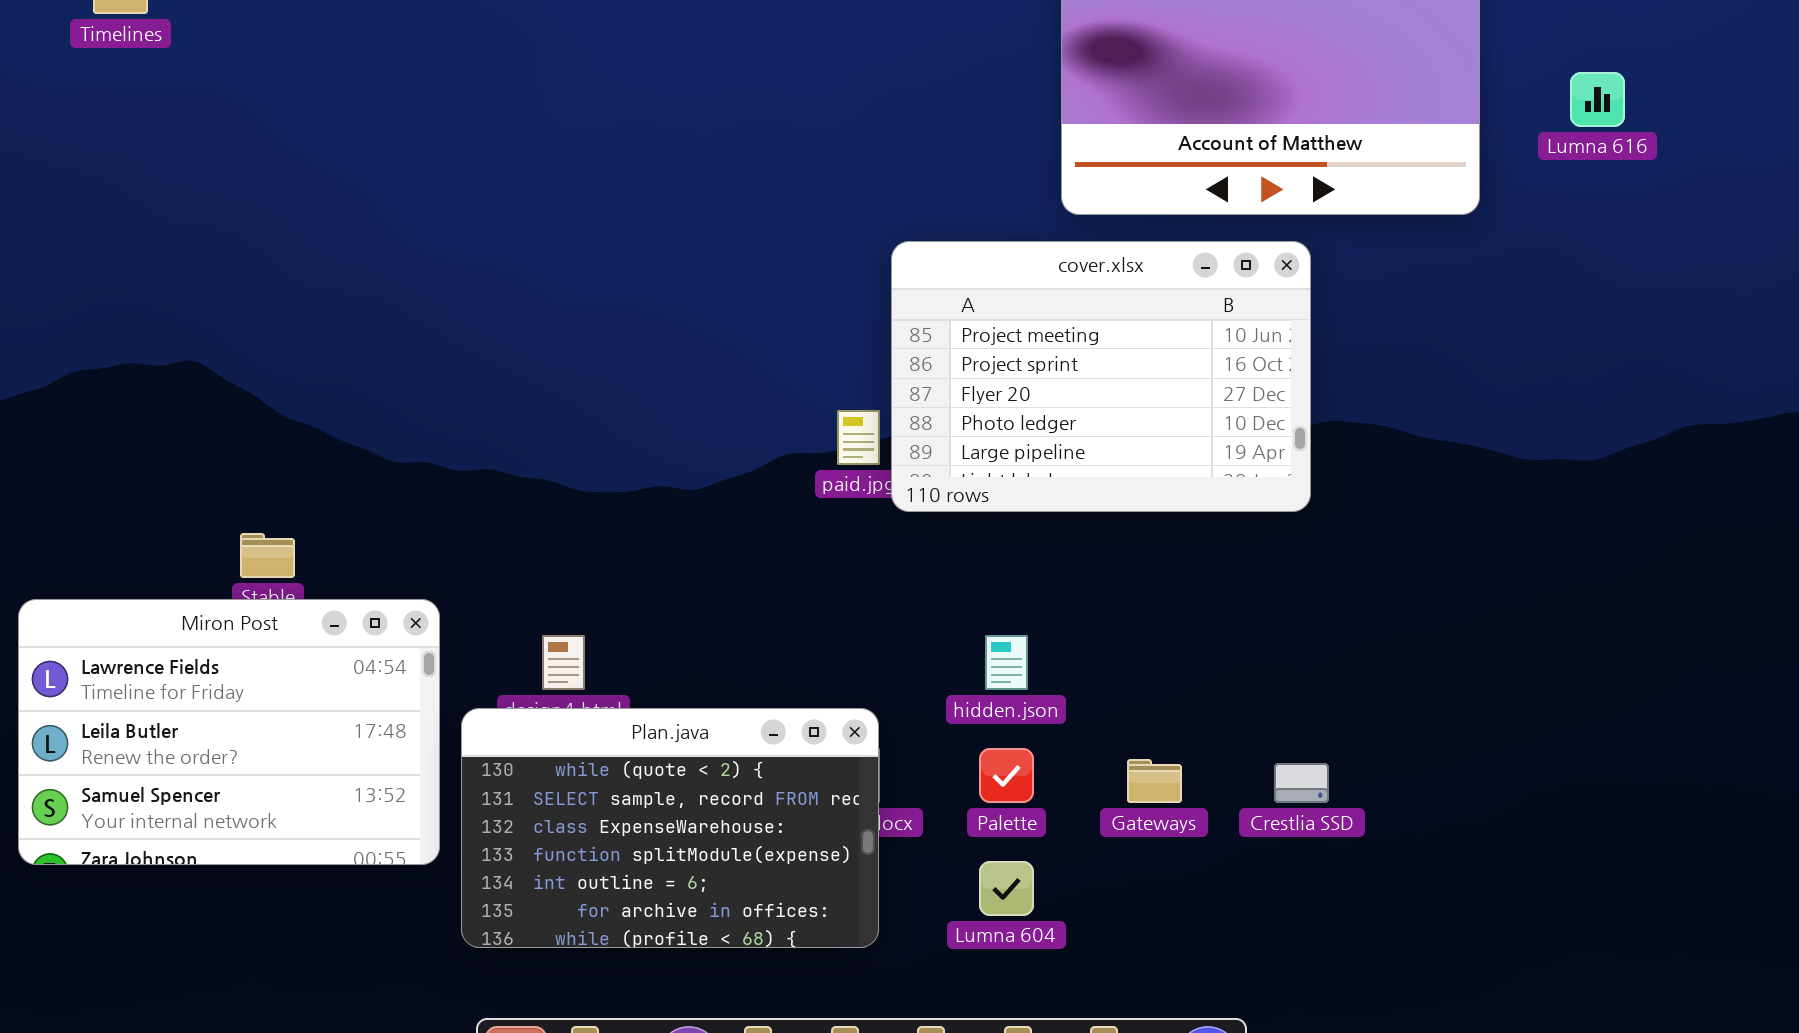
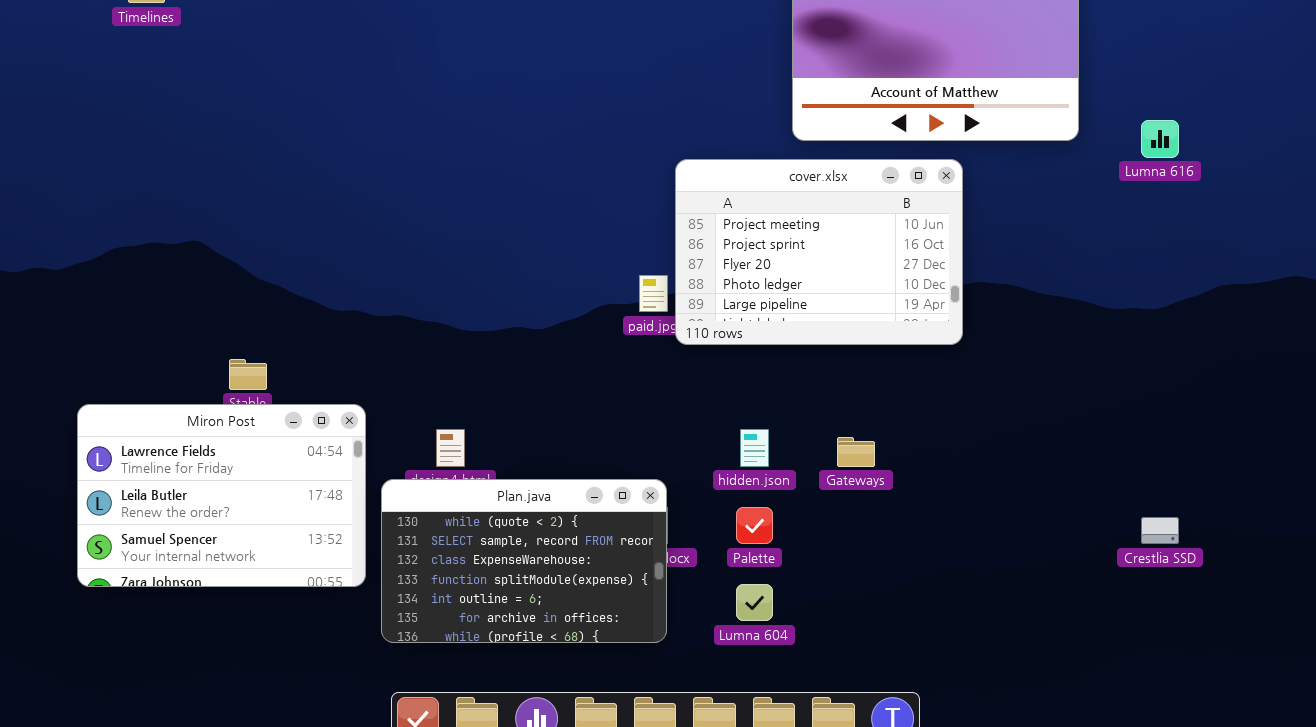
Lumna 616: [1570,72,1625,127] -> [1141,120,1179,158], moved
Gateways: [1127,759,1182,803] -> [837,437,875,467], moved
Crestlia SSD: [1274,763,1329,803] -> [1141,517,1179,544], moved

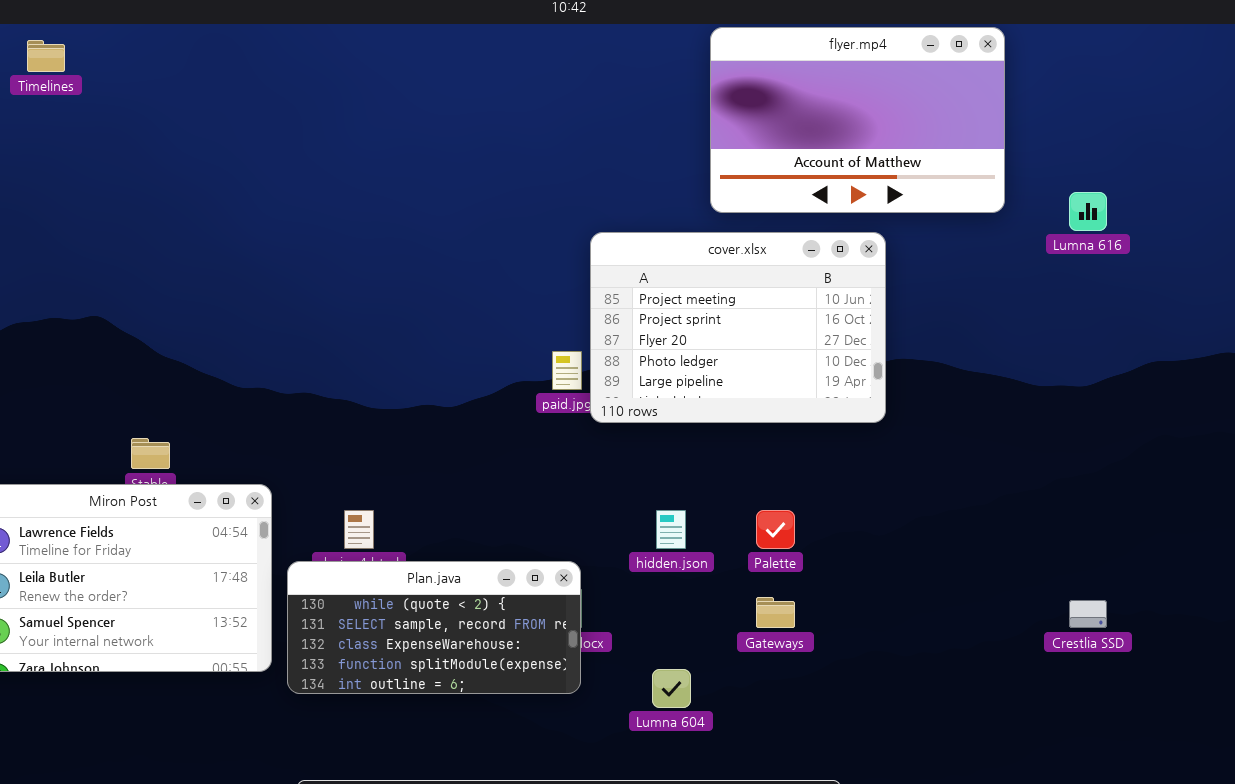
Gateways: [837,437,875,467] -> [756,597,795,628], moved
Plan.java: [381,479,667,643] -> [287,561,581,694], resized
Palette: [736,507,773,544] -> [756,510,795,549], moved

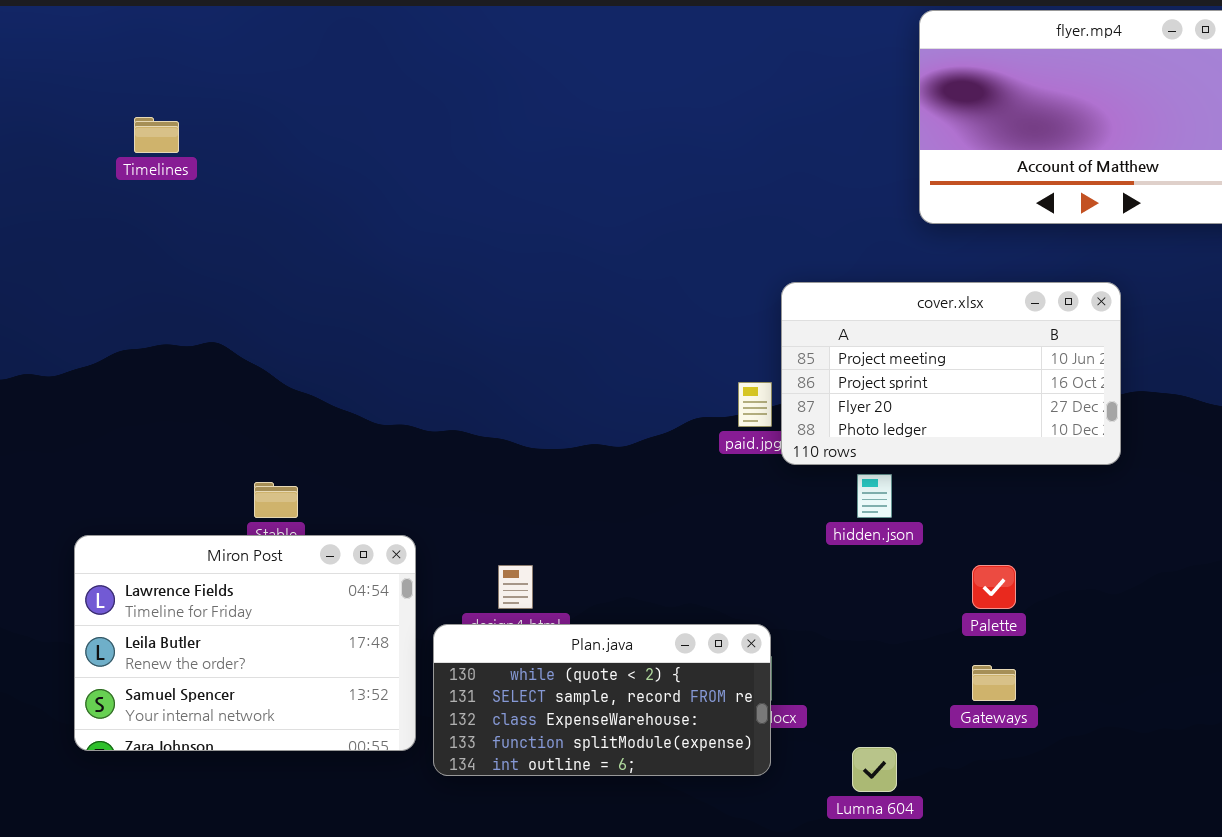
Timelines: [27,40,65,72] -> [134,117,179,153], moved
cover.xlsx: [590,232,886,423] -> [781,282,1121,465], resized
hidden.json: [656,510,686,549] -> [857,474,892,518], moved

